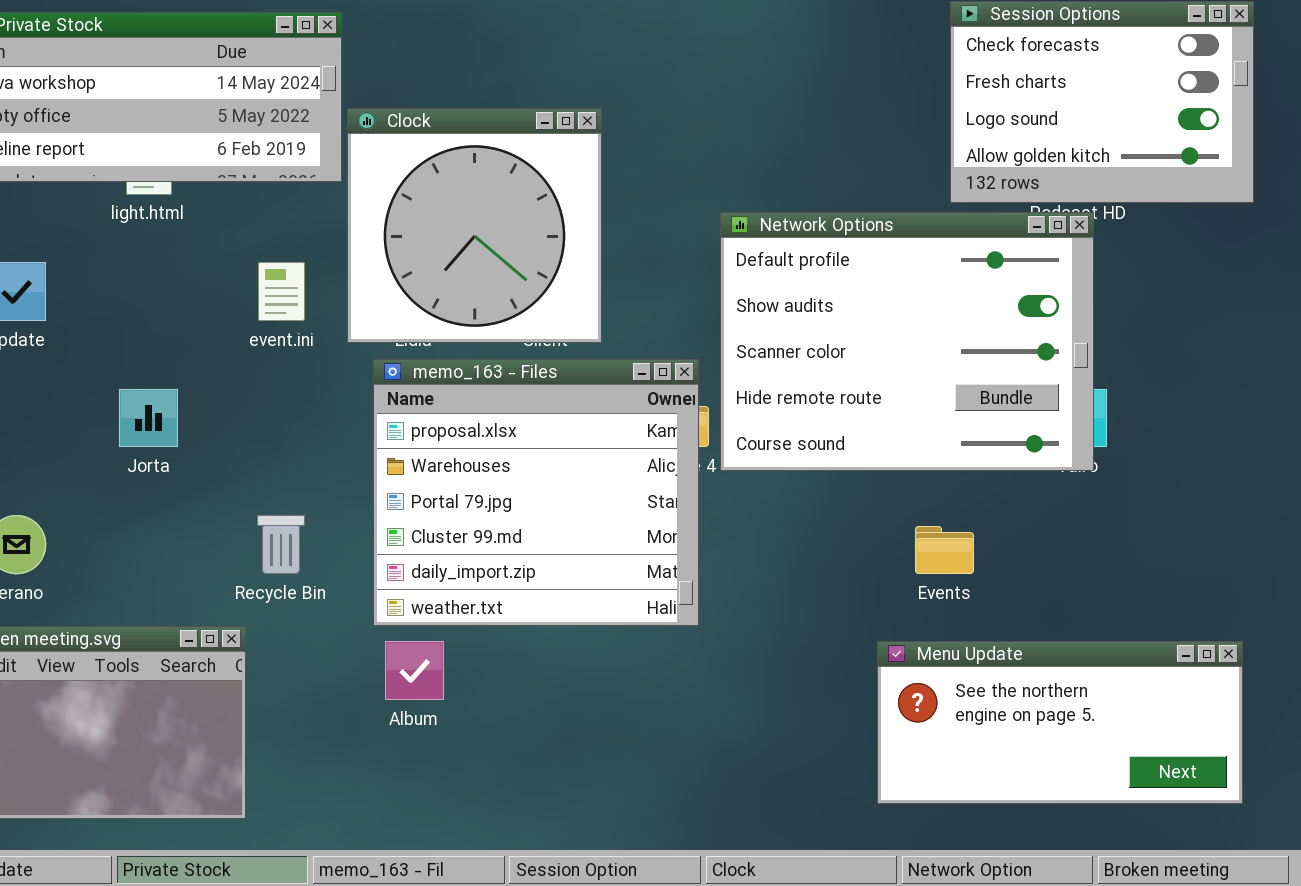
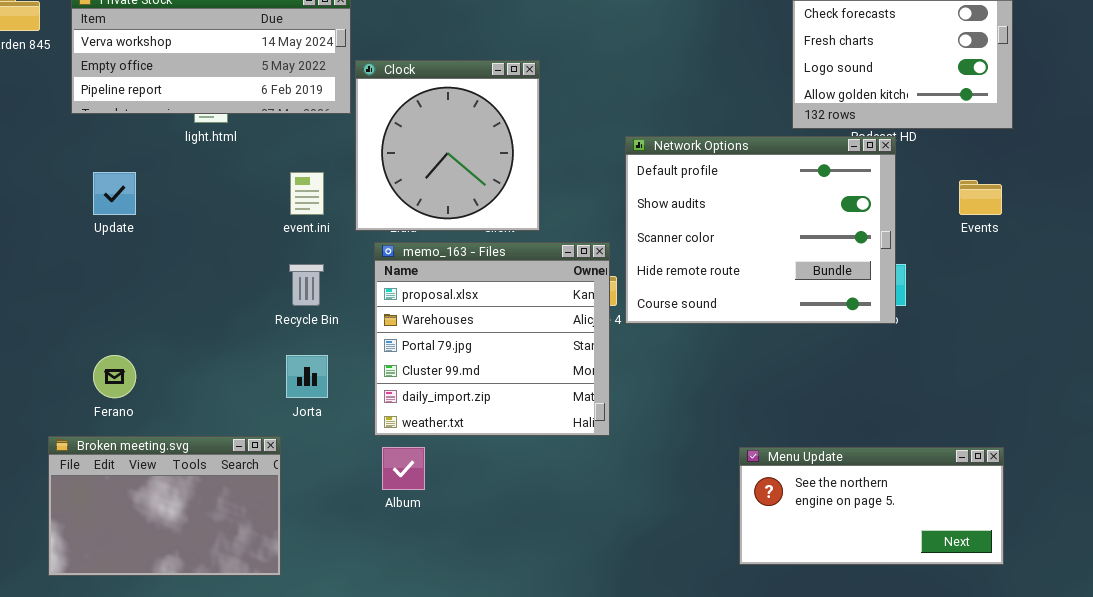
Jorta: [119,389,178,447] -> [286,355,328,398], moved
Recycle Bin: [257,515,305,574] -> [289,264,324,306], moved
Events: [915,526,974,574] -> [959,180,1002,215], moved

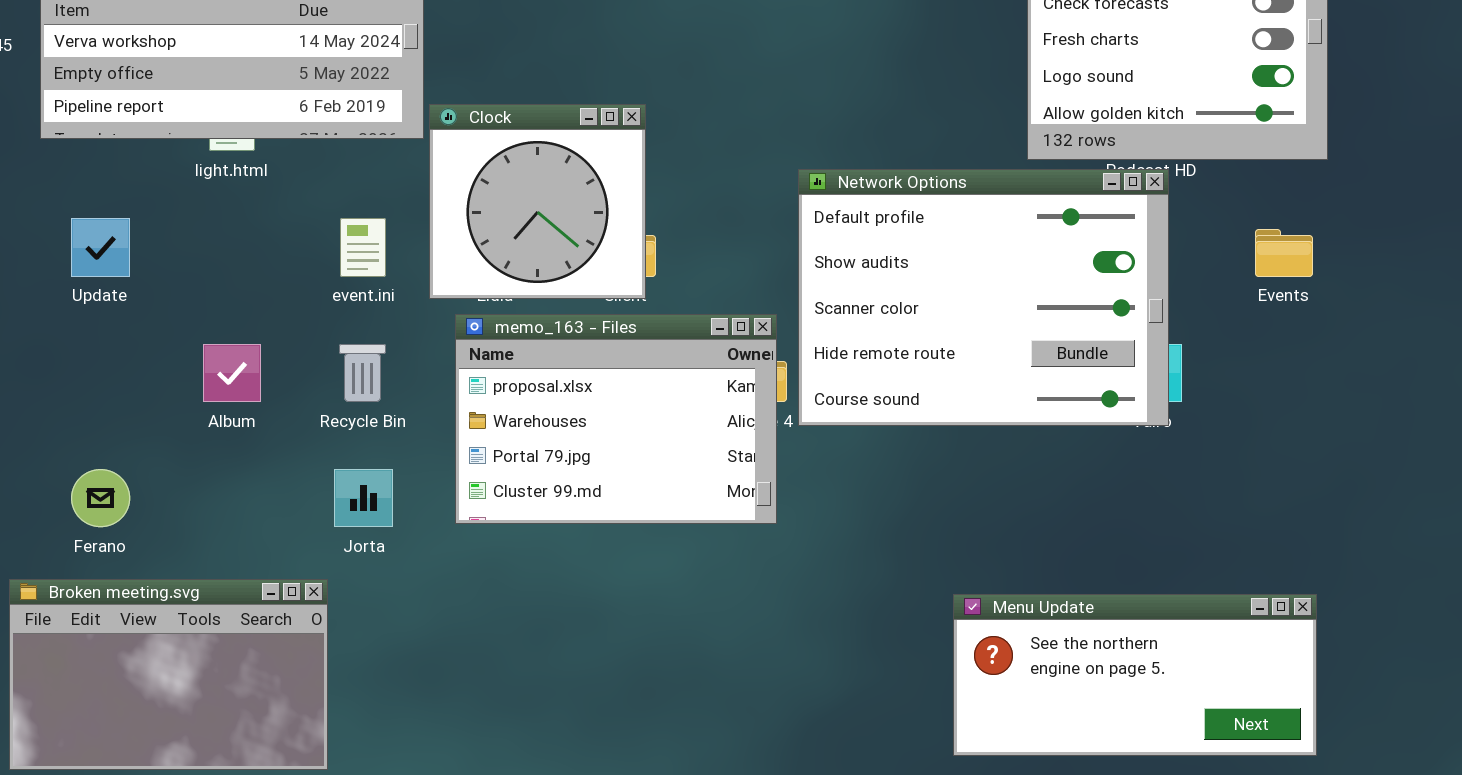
Clock: [355,60,540,231] -> [429,104,646,299], resized
memo_163 - Files: [374,242,610,436] -> [455,314,777,524], resized
Album: [382,447,425,490] -> [203,344,261,402], moved

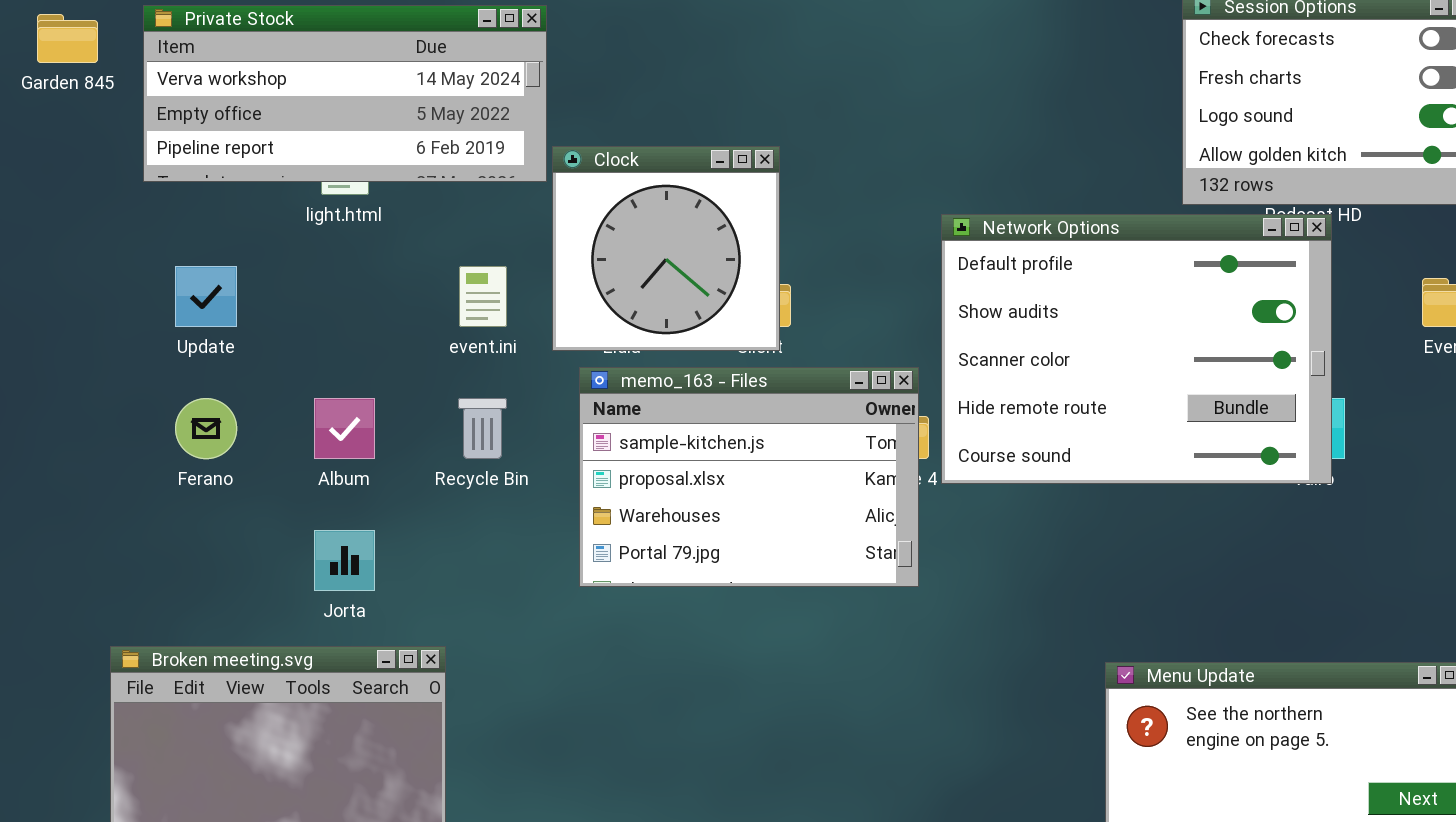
memo_163 - Files: [455,314,777,524] -> [579,367,919,587], scrolled up 1 row
Ferano: [71,469,130,527] -> [175,398,237,459], moved
Jorta: [334,469,393,527] -> [314,530,375,591], moved

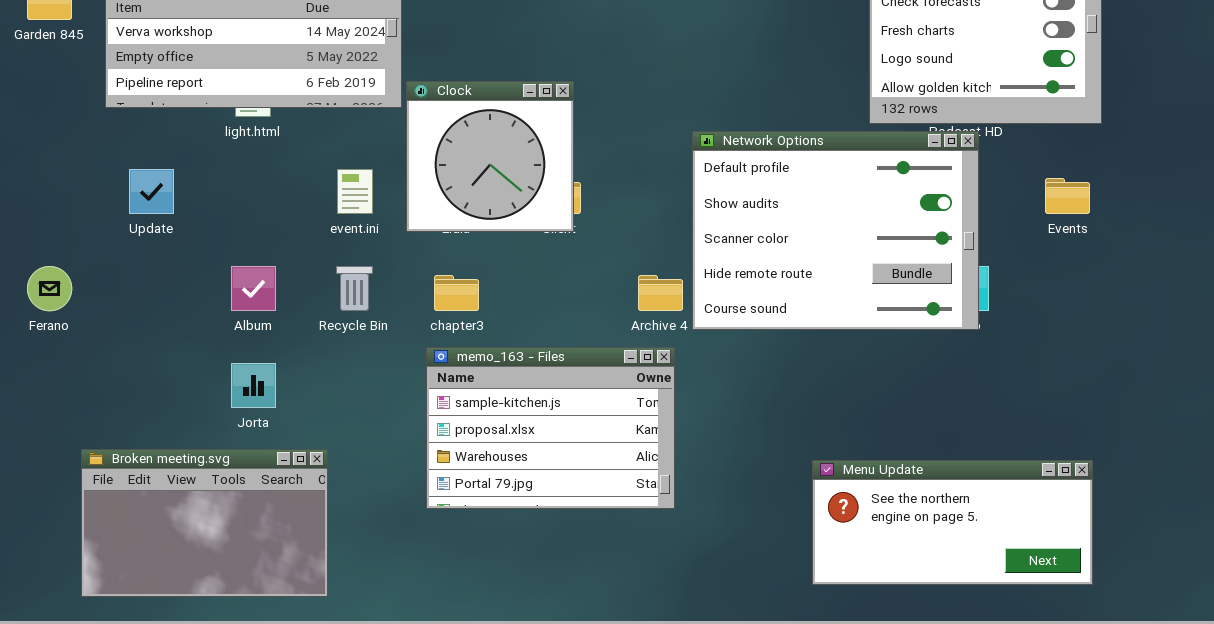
memo_163 - Files: [579,367,919,587] -> [426,347,675,509], moved
Ferano: [175,398,237,459] -> [27,266,72,311], moved

